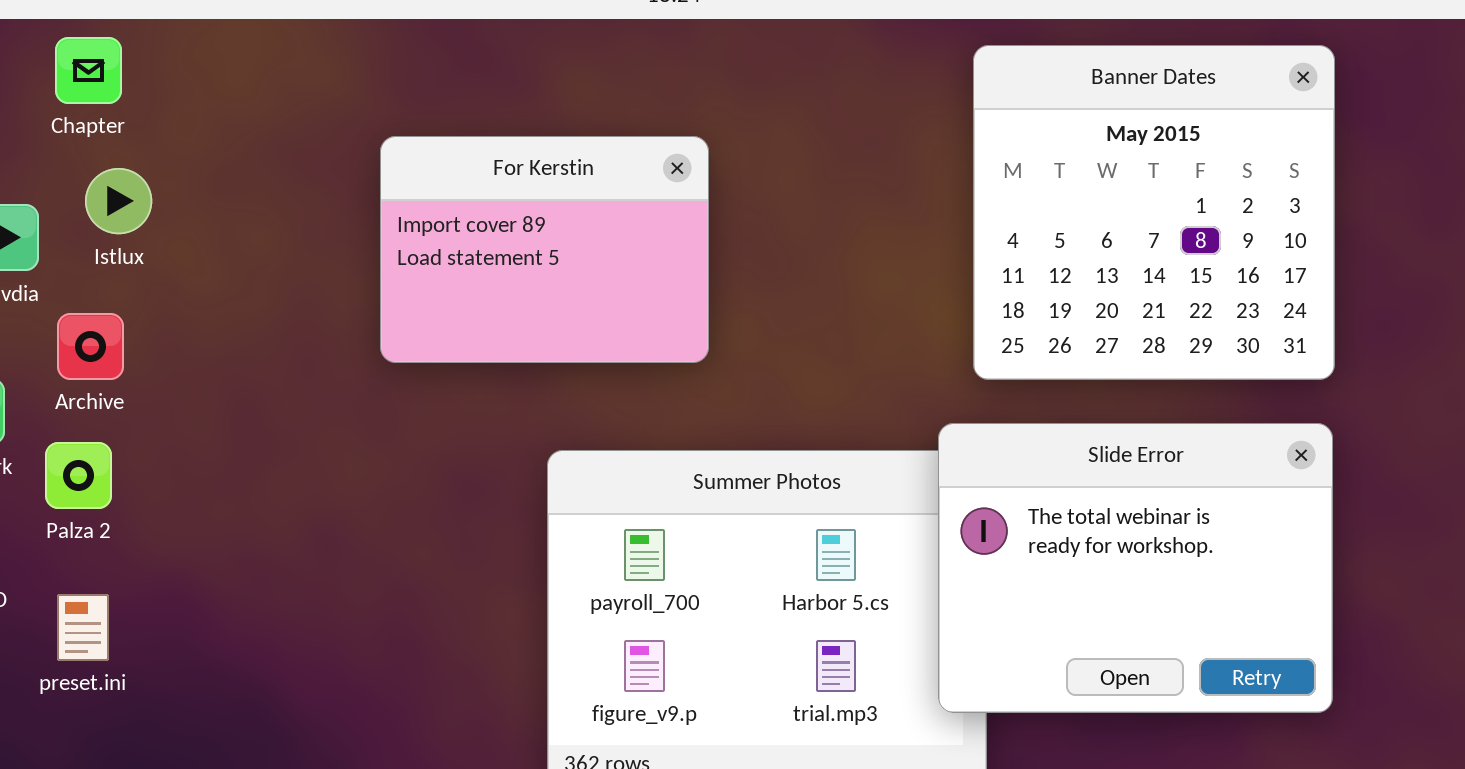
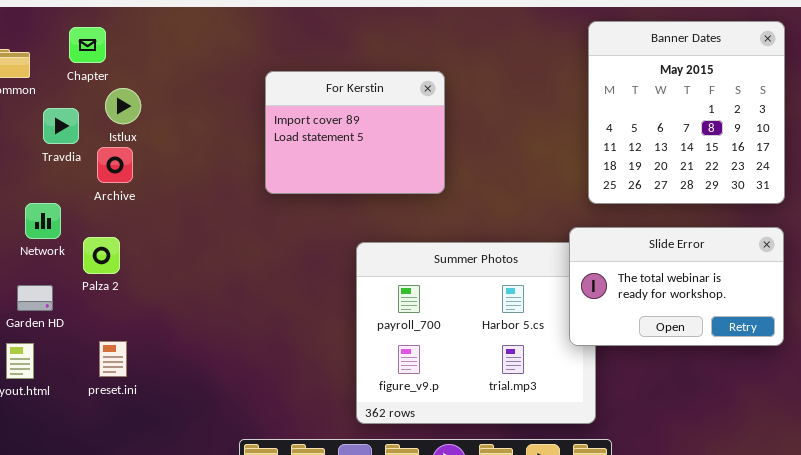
Chapter: [55,37,122,104] -> [69,27,106,63], moved
Archive: [57,313,124,380] -> [97,147,133,183], moved
Slide Error: [938,423,1333,713] -> [569,227,784,346], resized
preset.ini: [57,594,109,661] -> [99,341,127,377], moved

